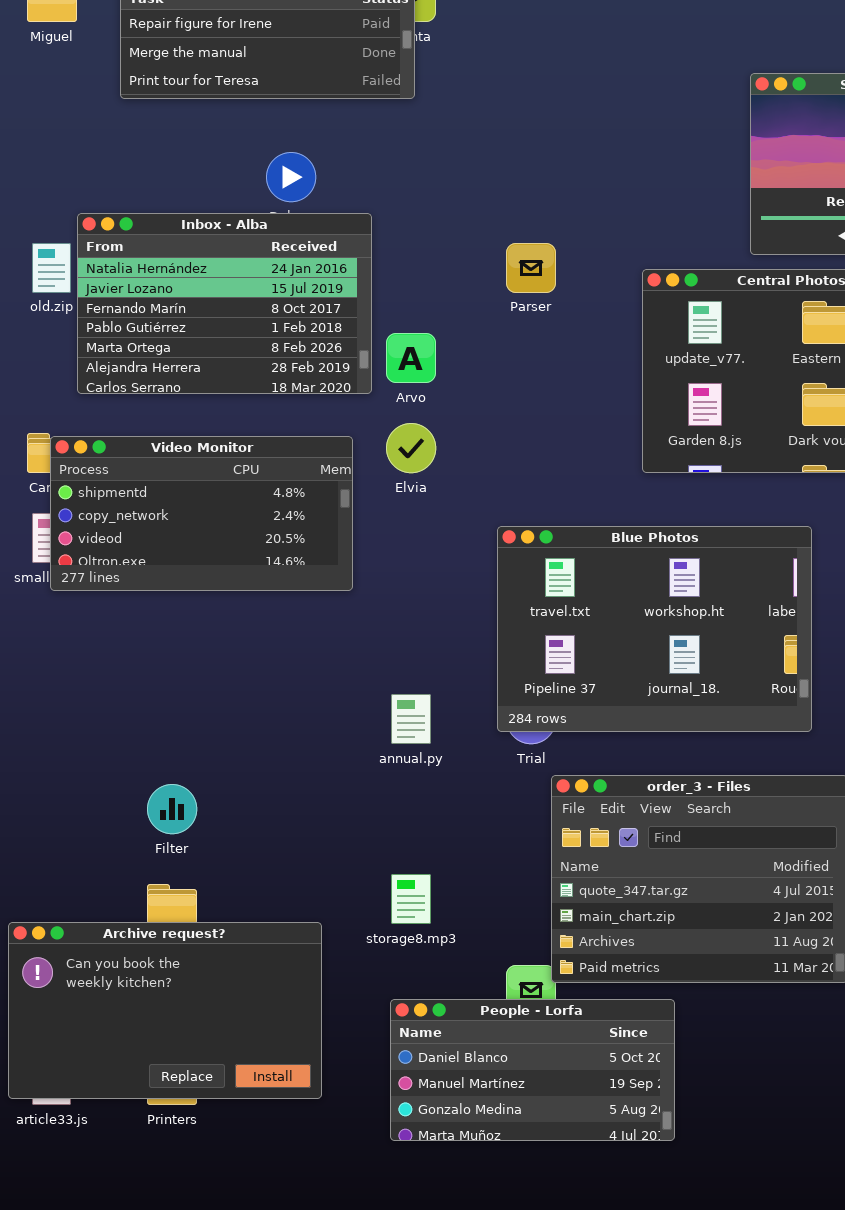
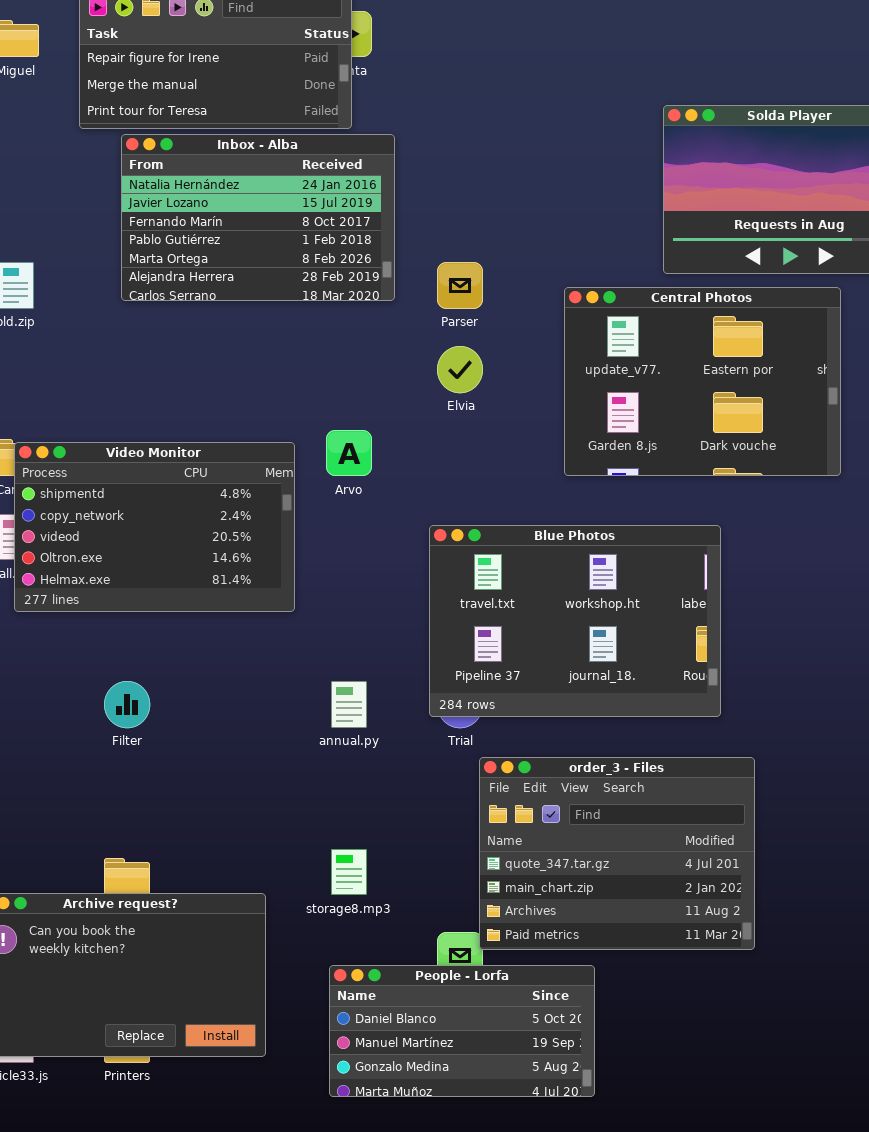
Inbox - Alba: [77,213,372,394] -> [121,134,395,301], moved
Arvo: [386,333,436,383] -> [326,430,372,476], moved
Elvia: [386,423,436,473] -> [437,346,483,393], moved
Video Monitor: [50,436,353,591] -> [14,442,295,612], resized
Filter: [147,784,197,834] -> [104,681,150,728], moved

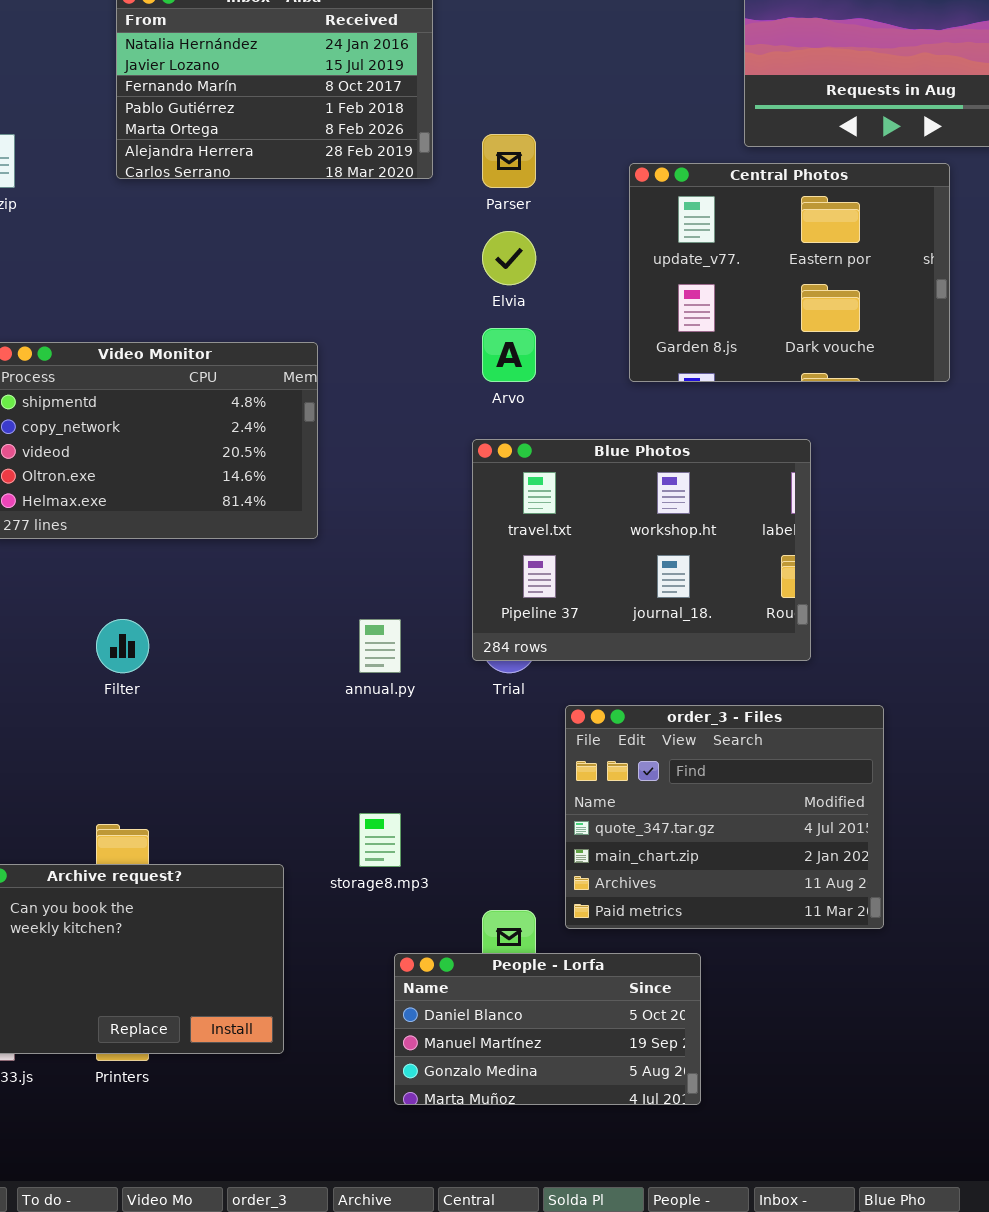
Arvo: [326,430,372,476] -> [482,328,536,382], moved
order_3 - Files: [479,757,755,950] -> [565,705,884,929], moved
People - Lorfa: [329,965,595,1097] -> [394,953,701,1105], moved

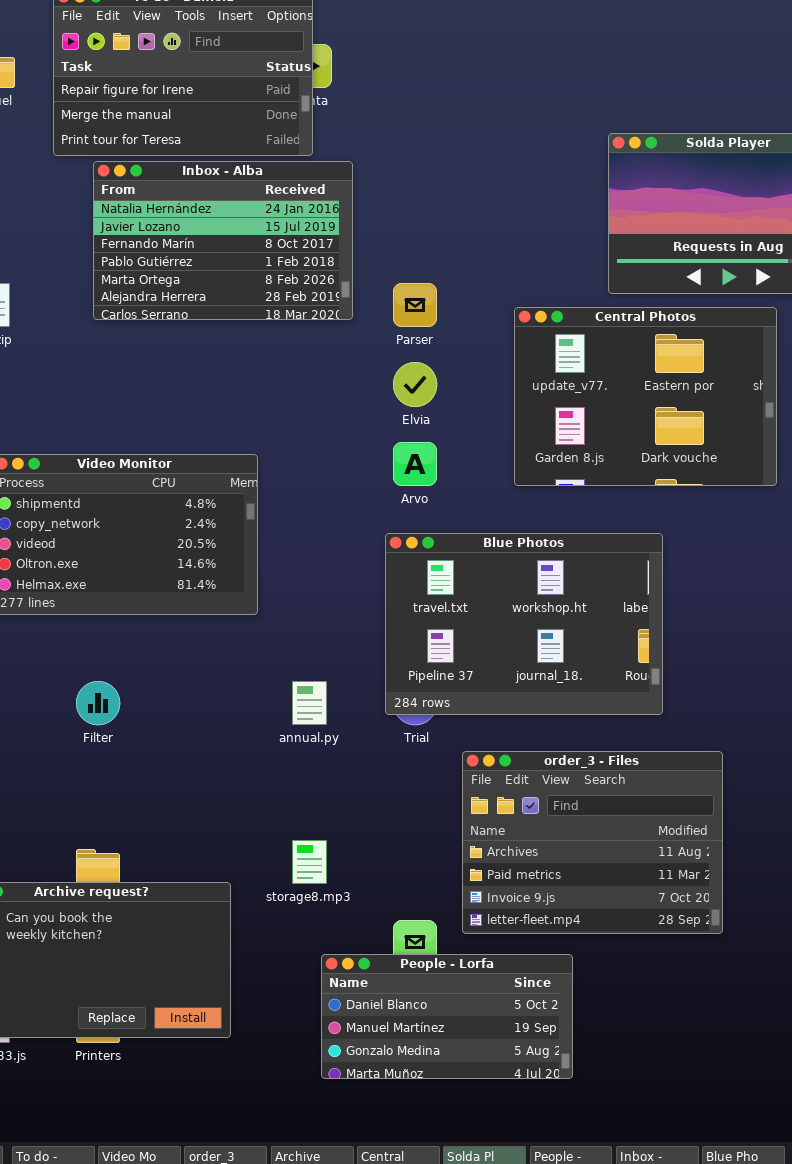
order_3 - Files: [565,705,884,929] -> [462,751,723,934], scrolled down 2 rows

